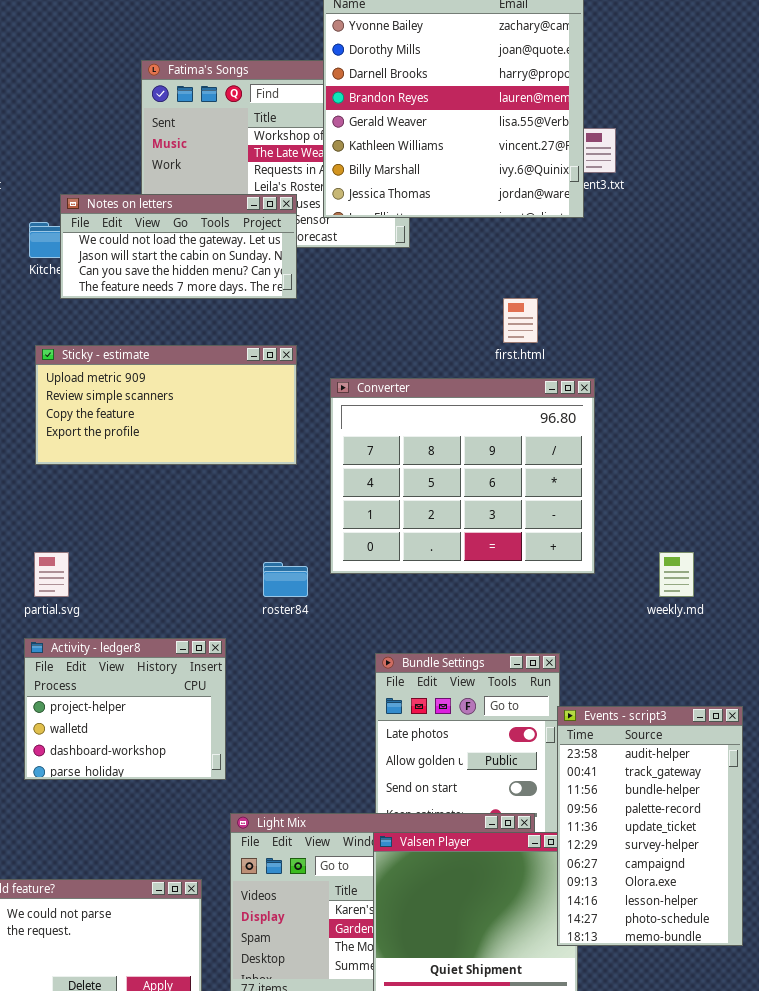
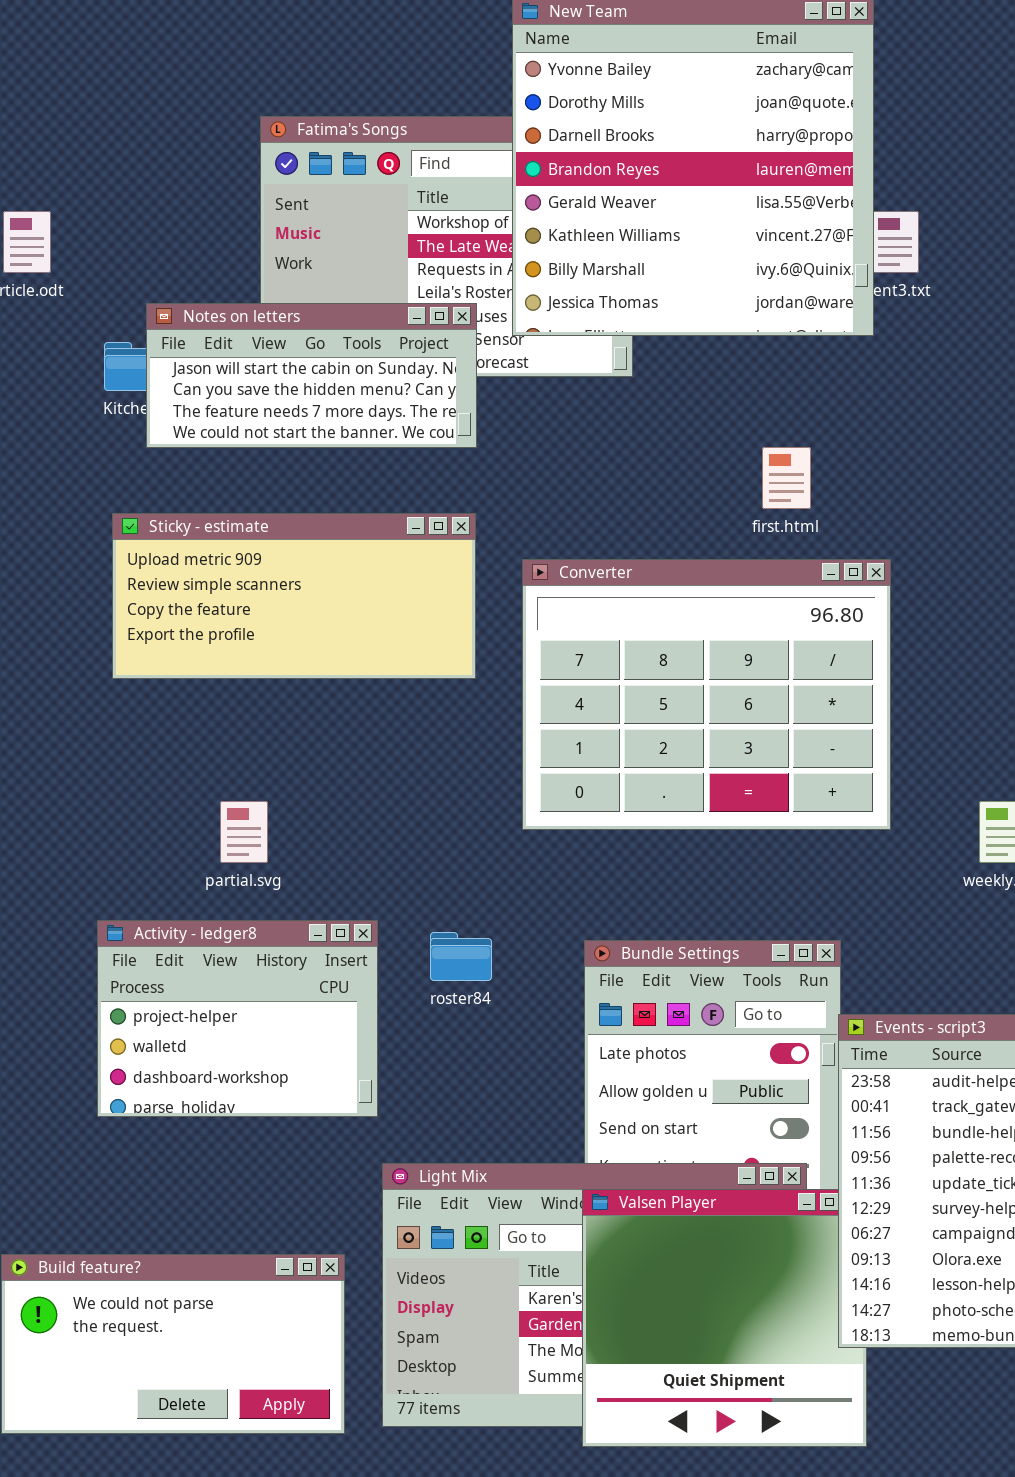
Notes on letters: [60,194,297,299] -> [146,303,477,448], scrolled down 1 row
partial.svg: [34,552,69,597] -> [220,801,268,863], moved
roster84: [263,562,308,597] -> [430,932,492,981], moved

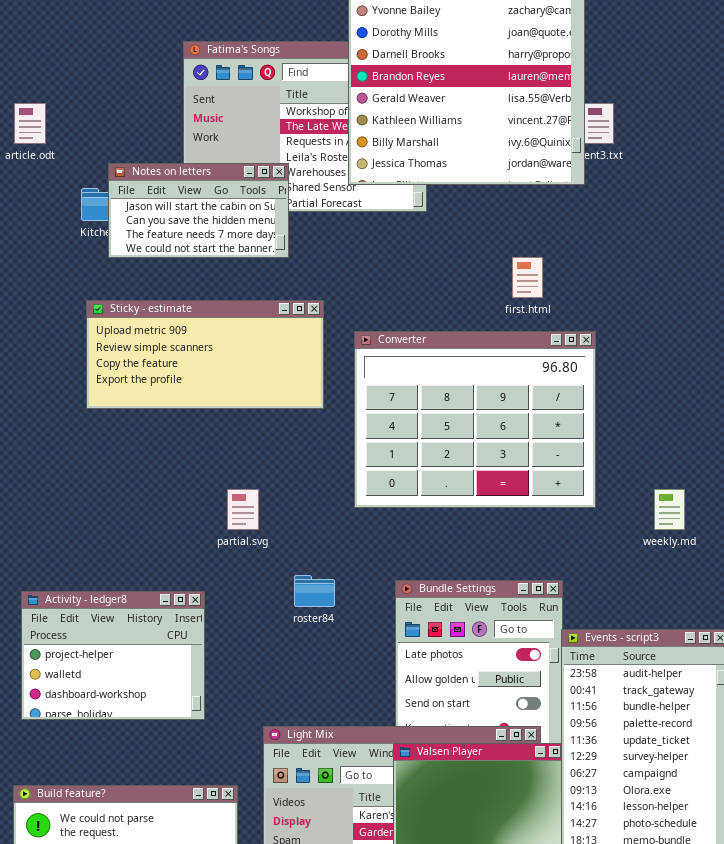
Notes on letters: [146,303,477,448] -> [108,163,289,258], resized
partial.svg: [220,801,268,863] -> [227,489,259,530], moved
Activity - ledger8: [97,920,378,1117] -> [21,591,205,720], moved

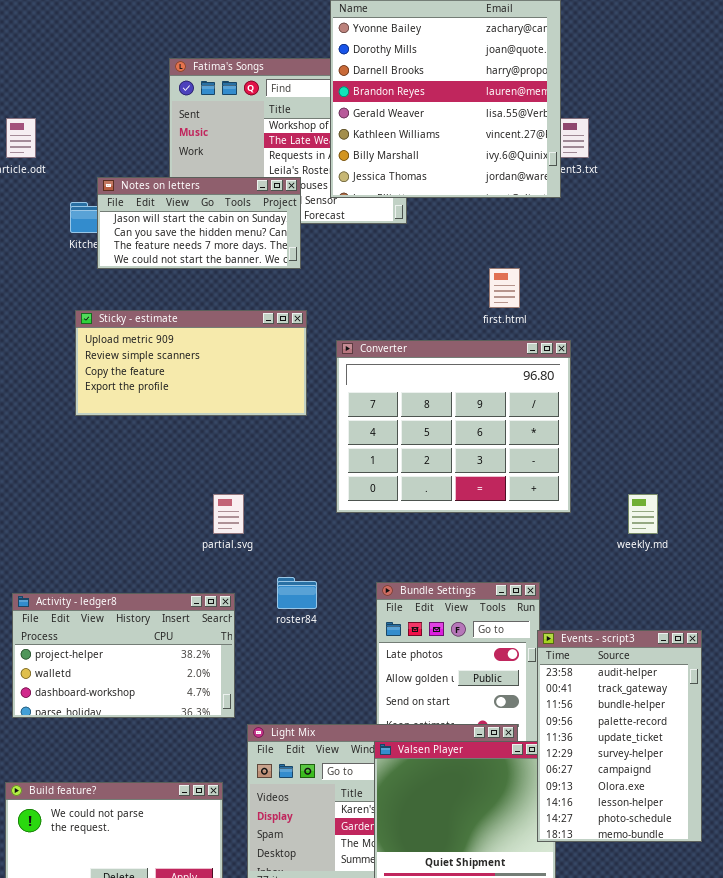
Notes on letters: [108,163,289,258] -> [97,177,301,269], resized
Activity - ledger8: [21,591,205,720] -> [12,593,235,718], resized

